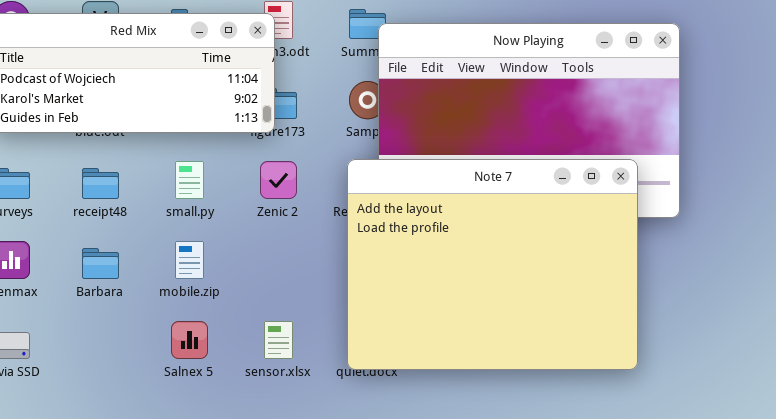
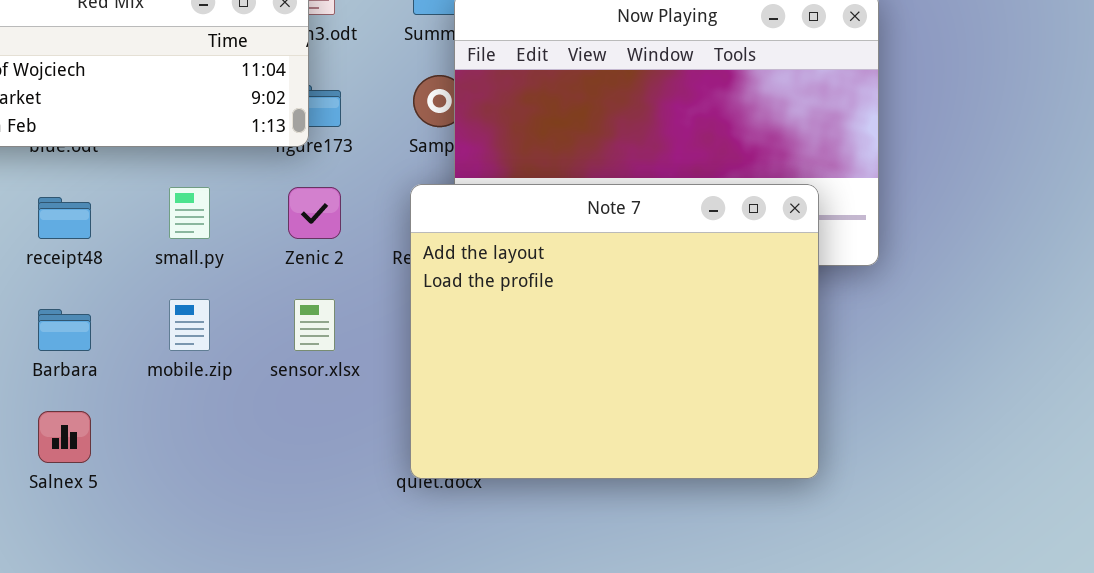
Salnex 5: [171,321,208,359] -> [38,411,91,463], moved
sensor.xlsx: [264,321,293,359] -> [294,299,335,351], moved

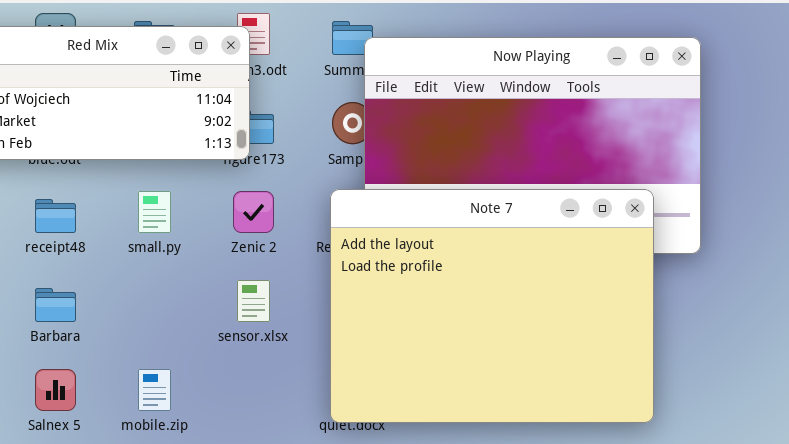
mobile.zip: [169,299,210,351] -> [138,369,171,411], moved

